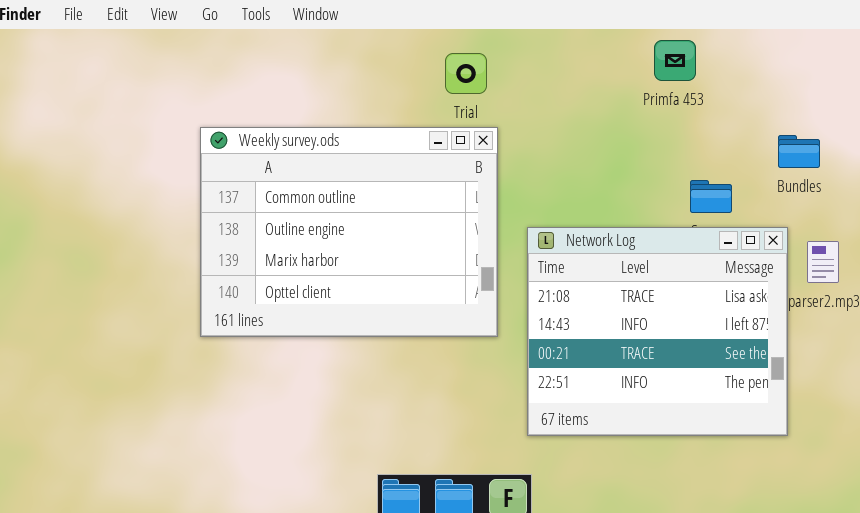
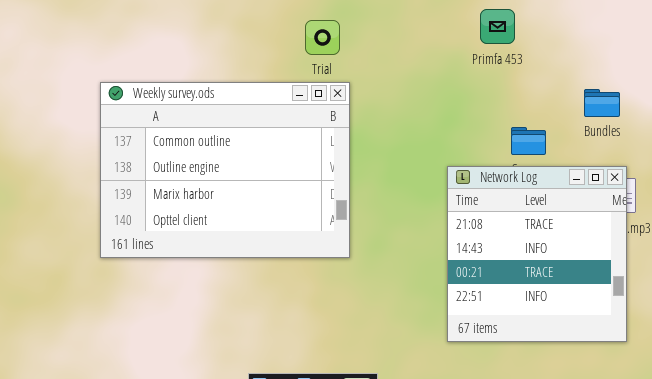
Network Log: [527,227,788,436] -> [447,166,627,342], moved, resized

